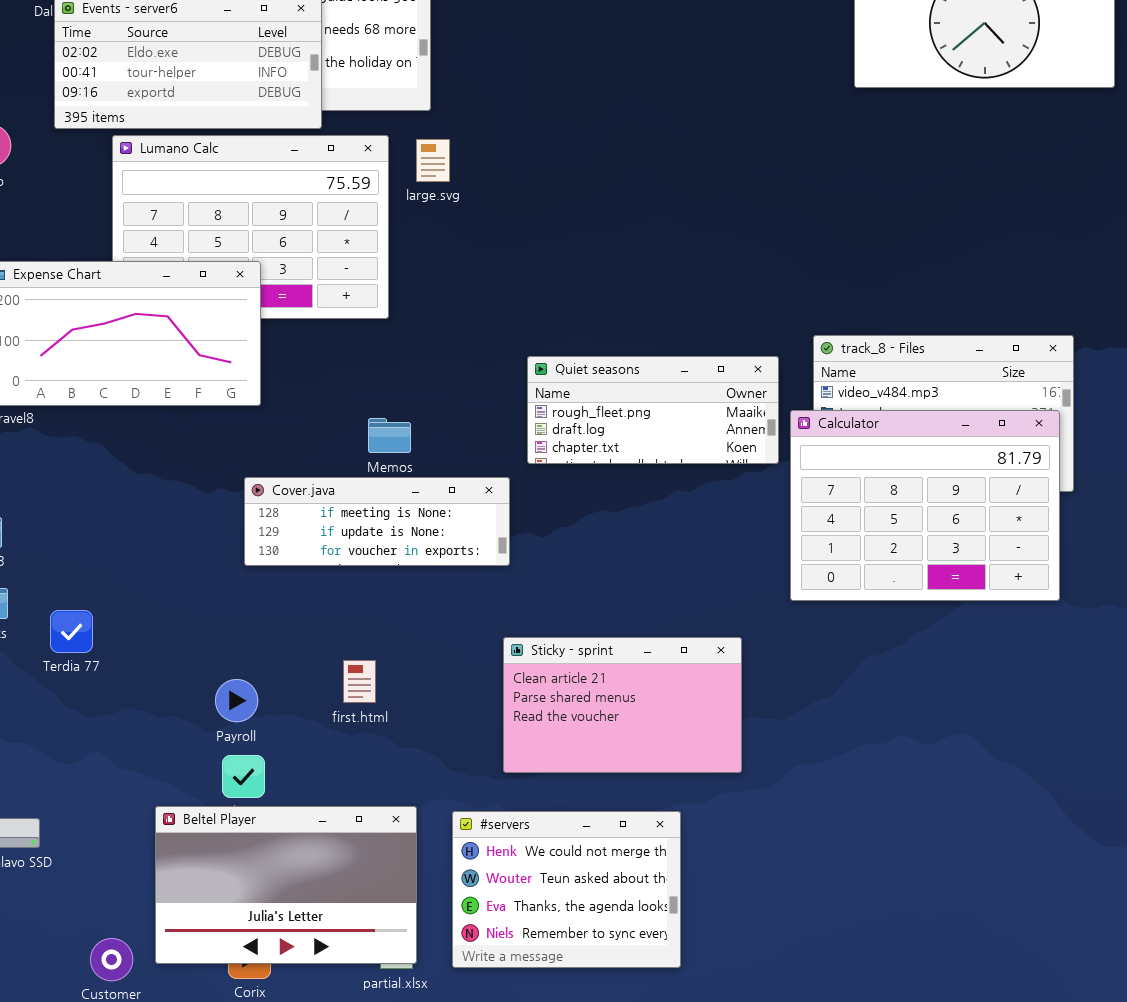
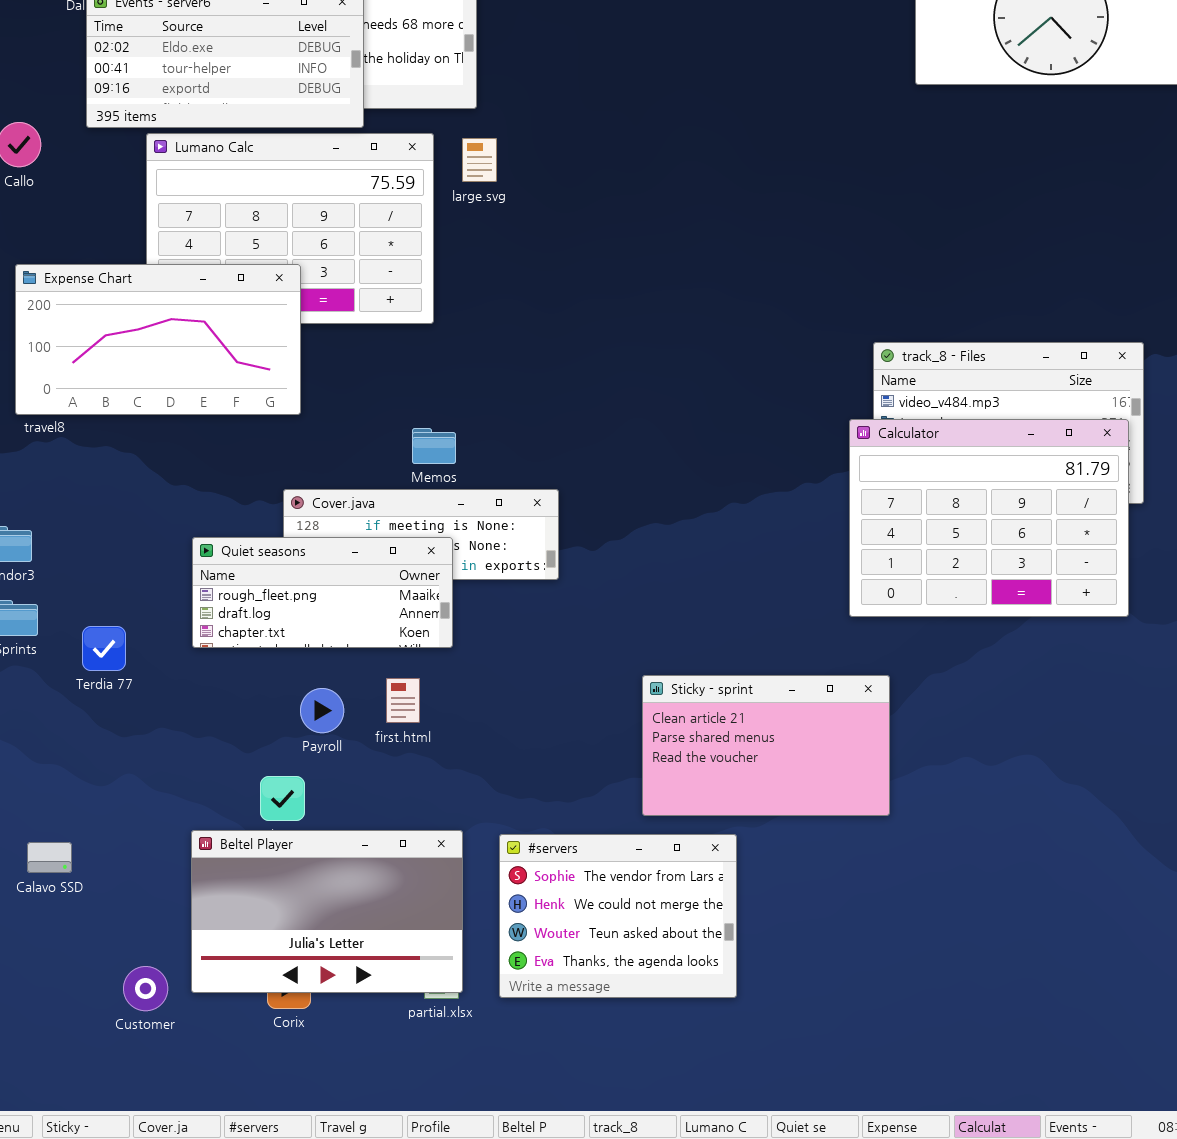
Quiet seasons: [527,356,779,464] -> [192,537,453,648], moved
Sticky - sprint: [503,637,742,773] -> [642,675,890,816], moved
Payroll: [215,679,258,722] -> [300,688,344,733], moved
#servers: [452,811,681,968] -> [499,834,737,998], scrolled up 1 row

